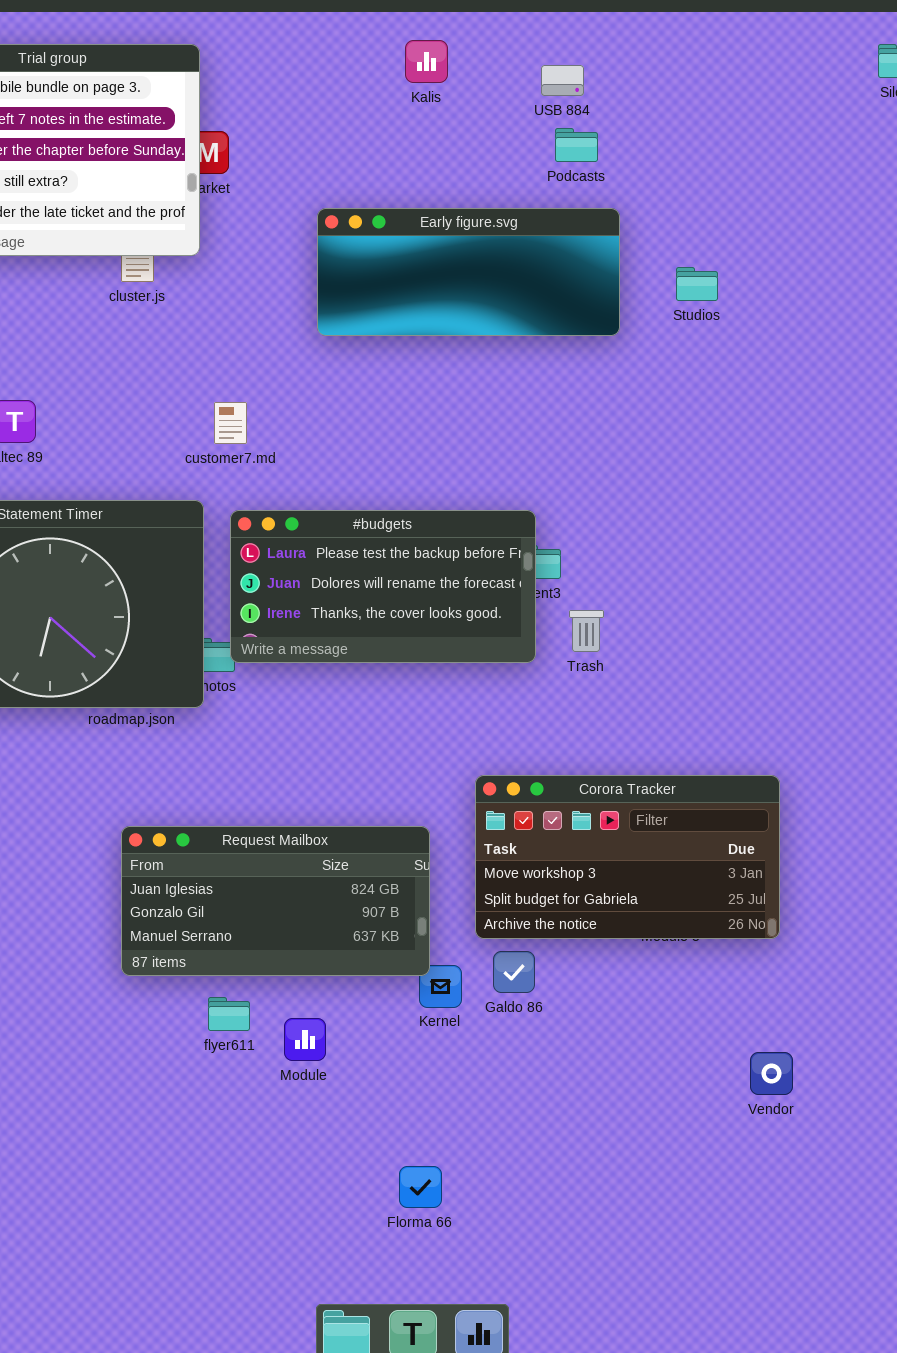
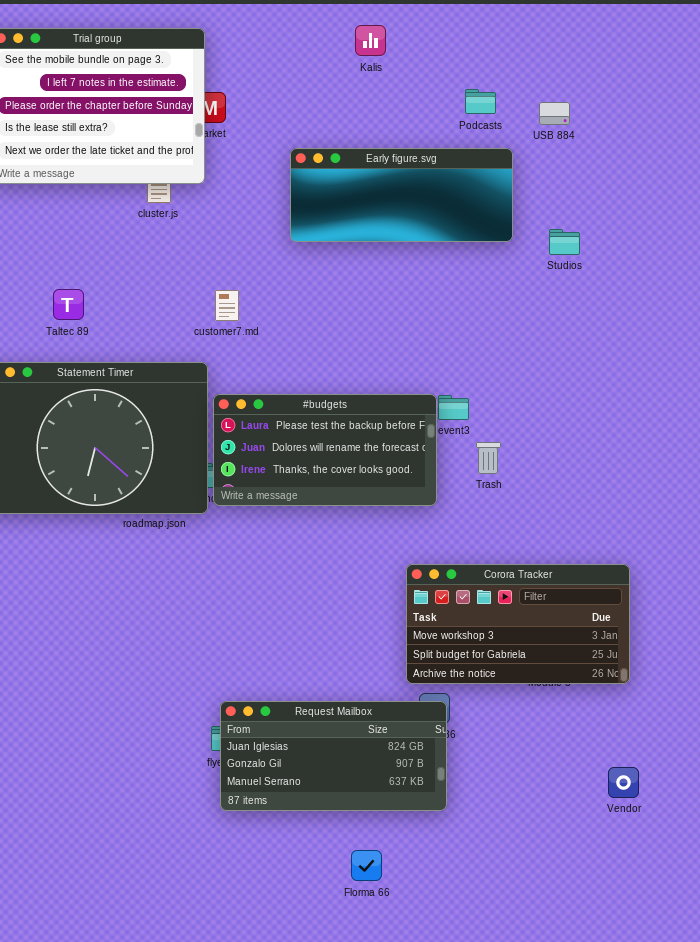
USB 884: [541,65,584,96] -> [539,102,570,125], moved
Studios: [676,267,718,301] -> [549,229,580,255], moved
#budgets: [230,510,536,663] -> [213,394,437,506], moved
Request Mailbox: [121,826,430,976] -> [220,701,447,811], moved

